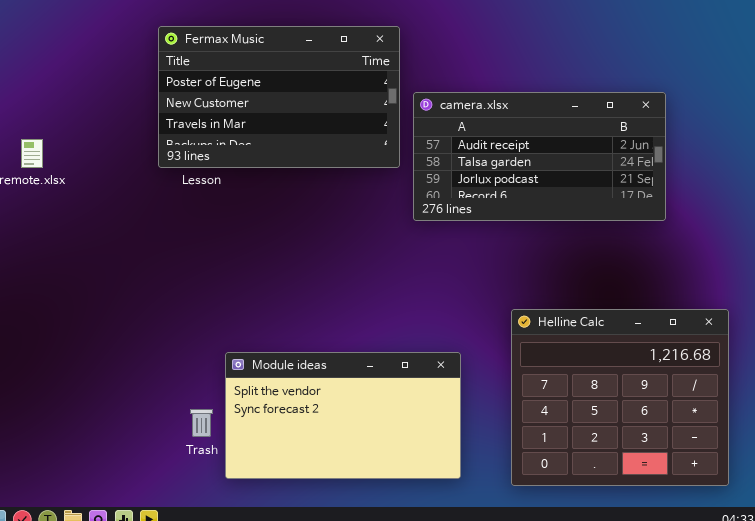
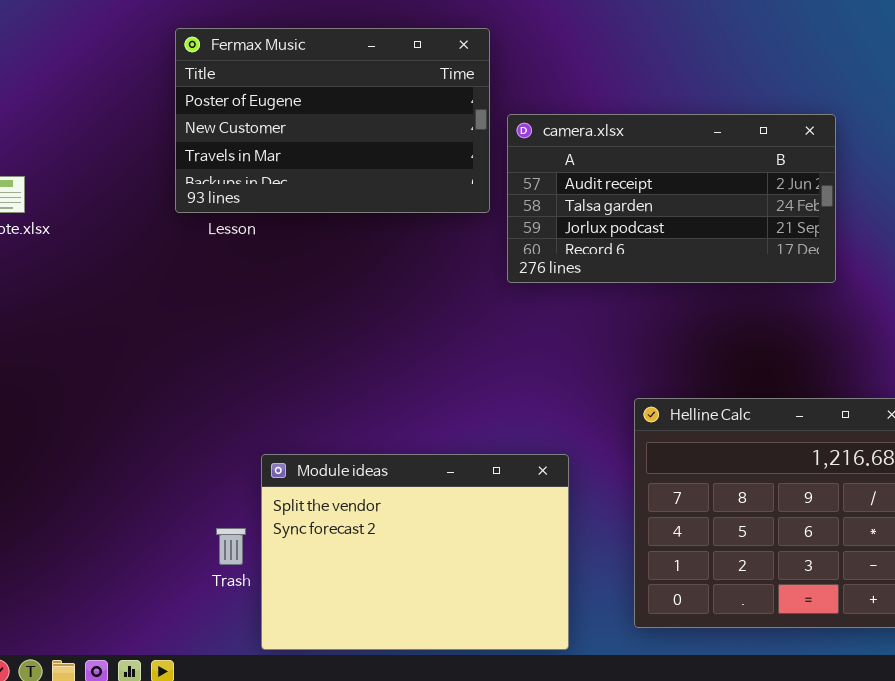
Module ideas: [225,352,461,479] -> [261,454,569,650], resized

